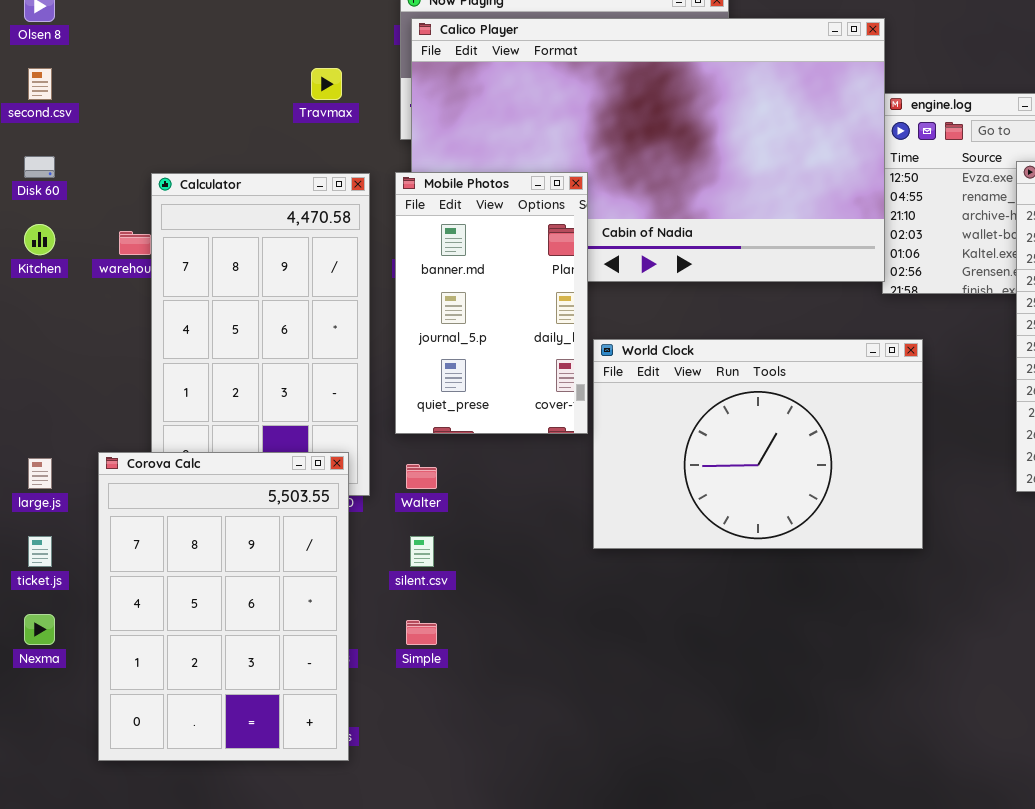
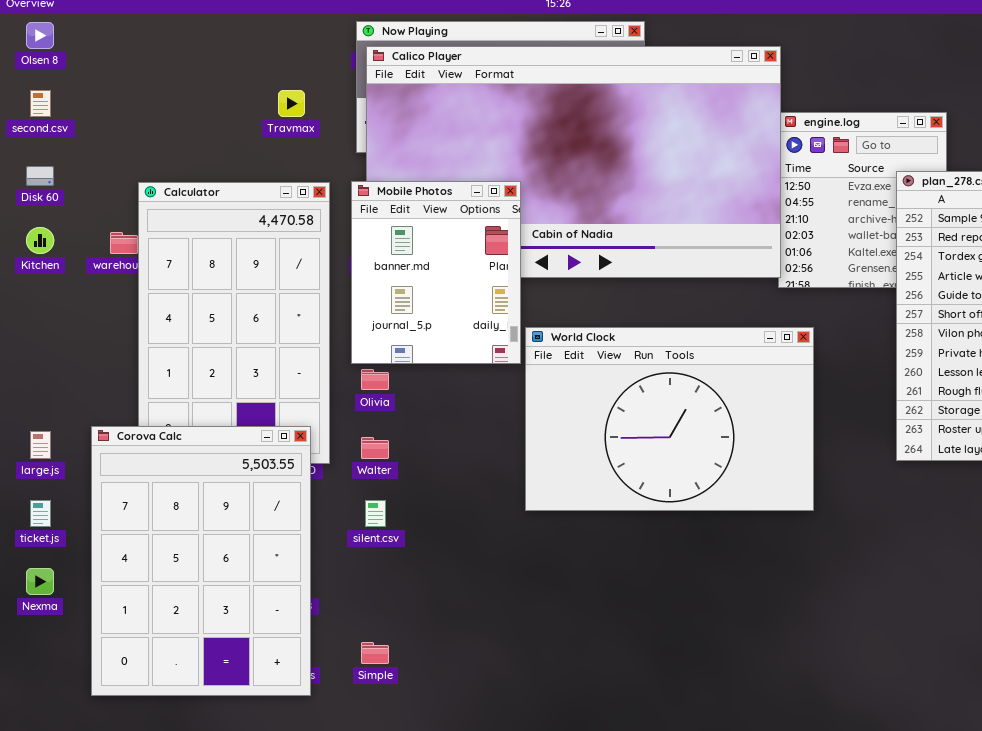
Mobile Photos: [395,172,588,434] -> [351,181,521,364], resized
Simple: [406,620,437,645] -> [361,642,389,664], moved

